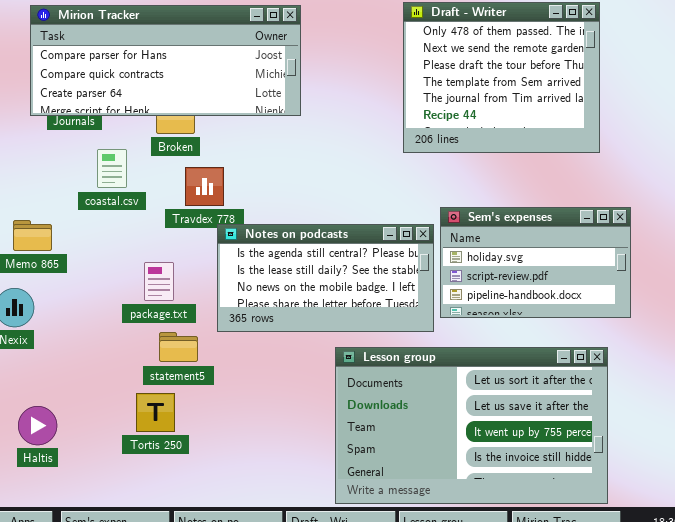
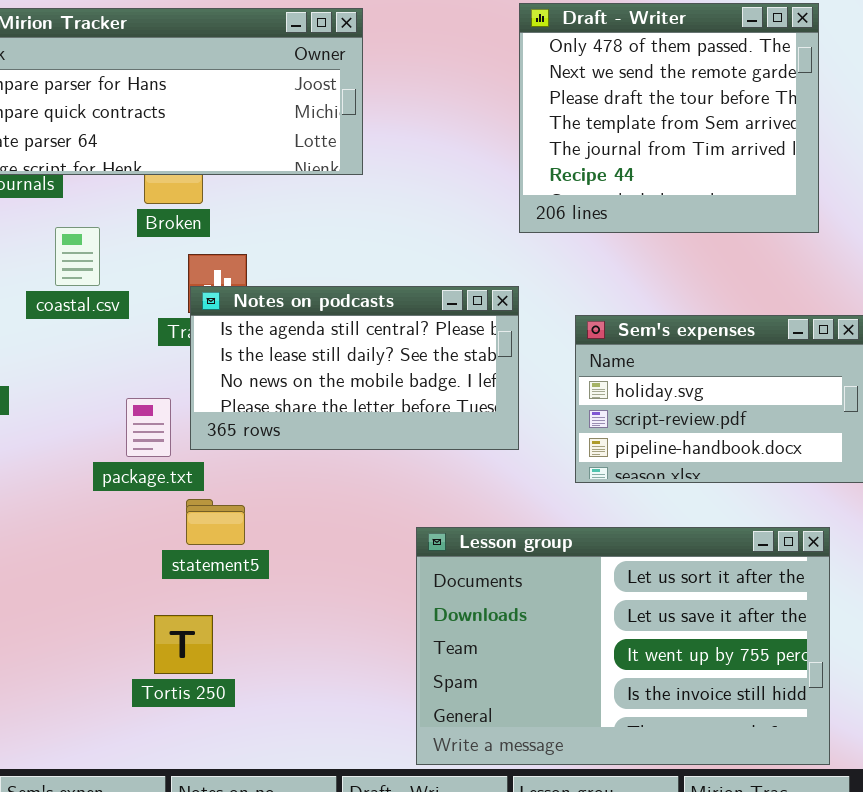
Notes on podcasts: [217,224,434,332] -> [190,286,519,450], moved
statement5: [159,332,198,362] -> [186,499,245,545], moved
Tortis 250: [136,393,175,432] -> [154,615,213,674], moved

